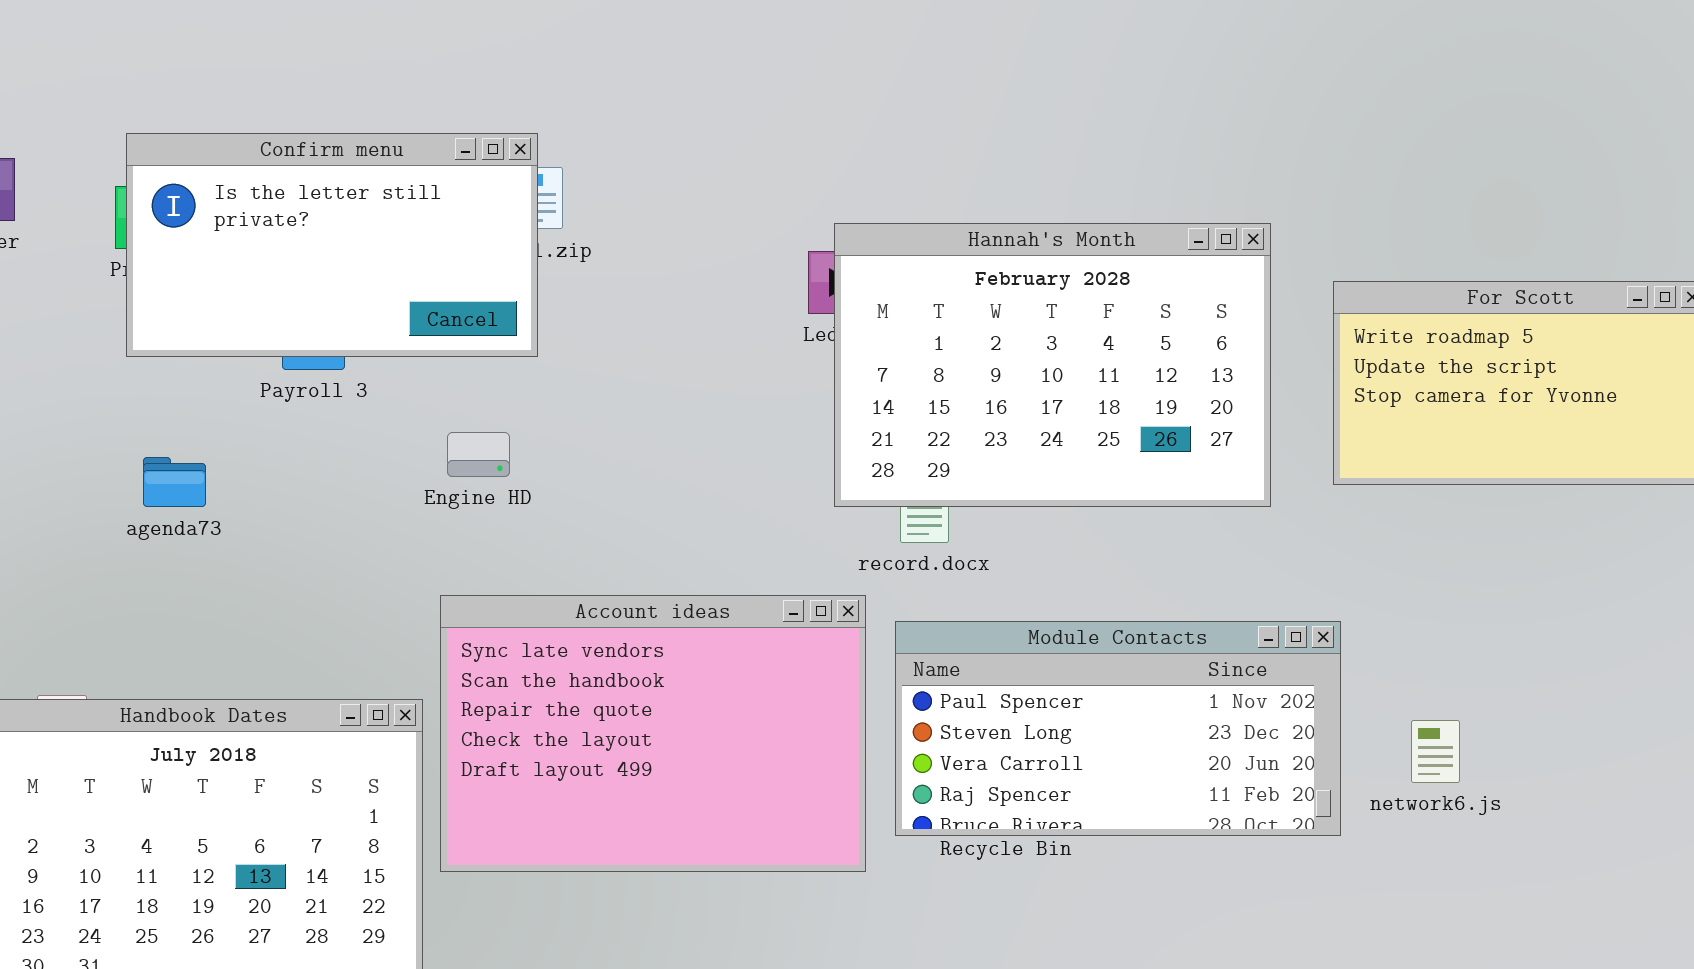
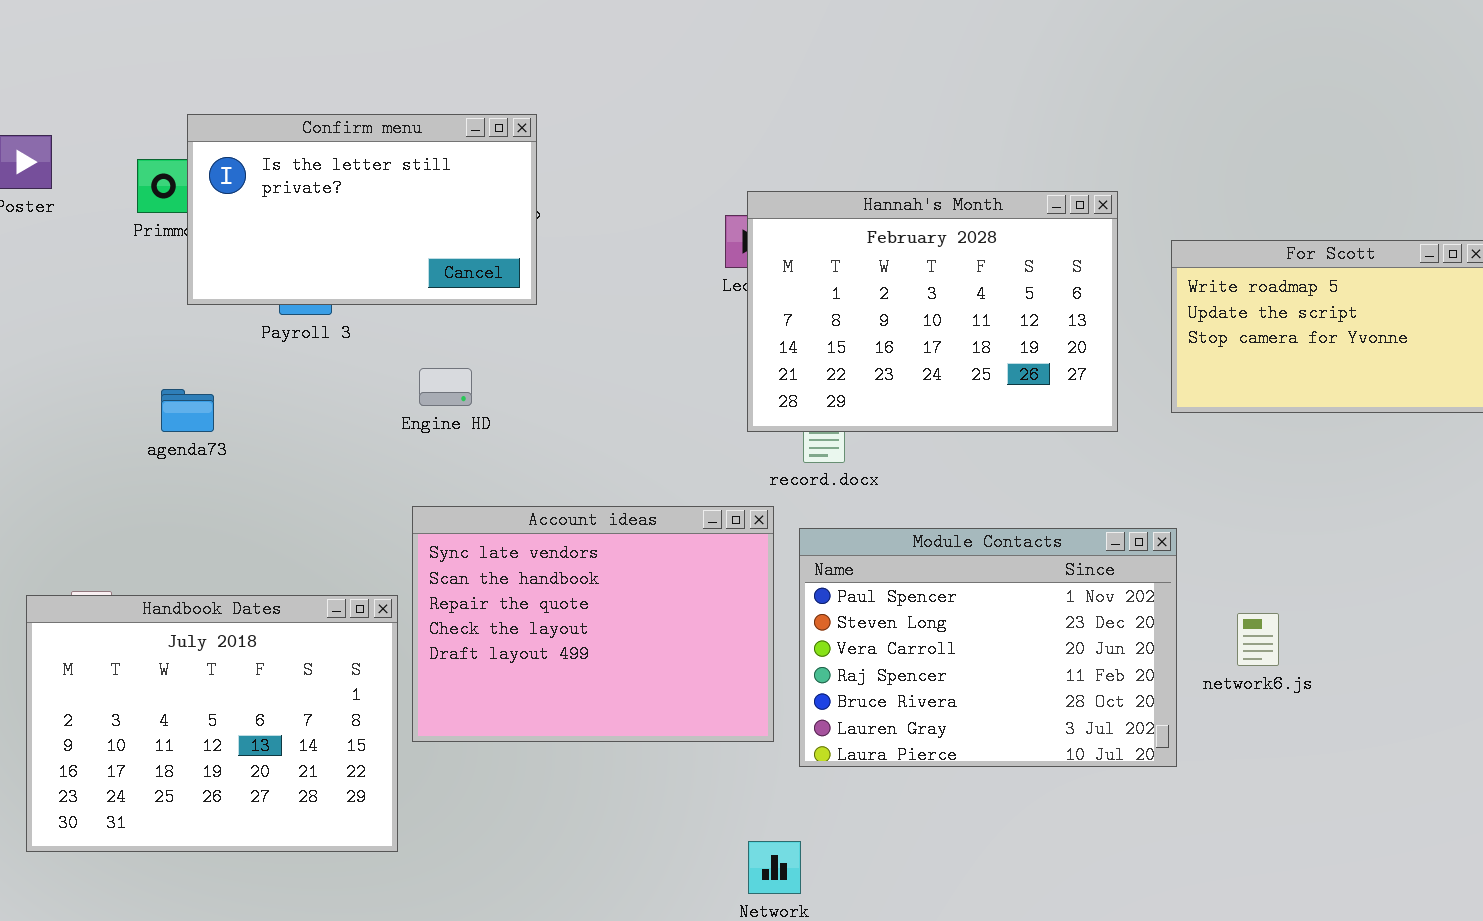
Confirm menu: [126,133,538,357] -> [187,114,537,305], moved
Module Contacts: [895,621,1341,836] -> [799,528,1177,767], resized

